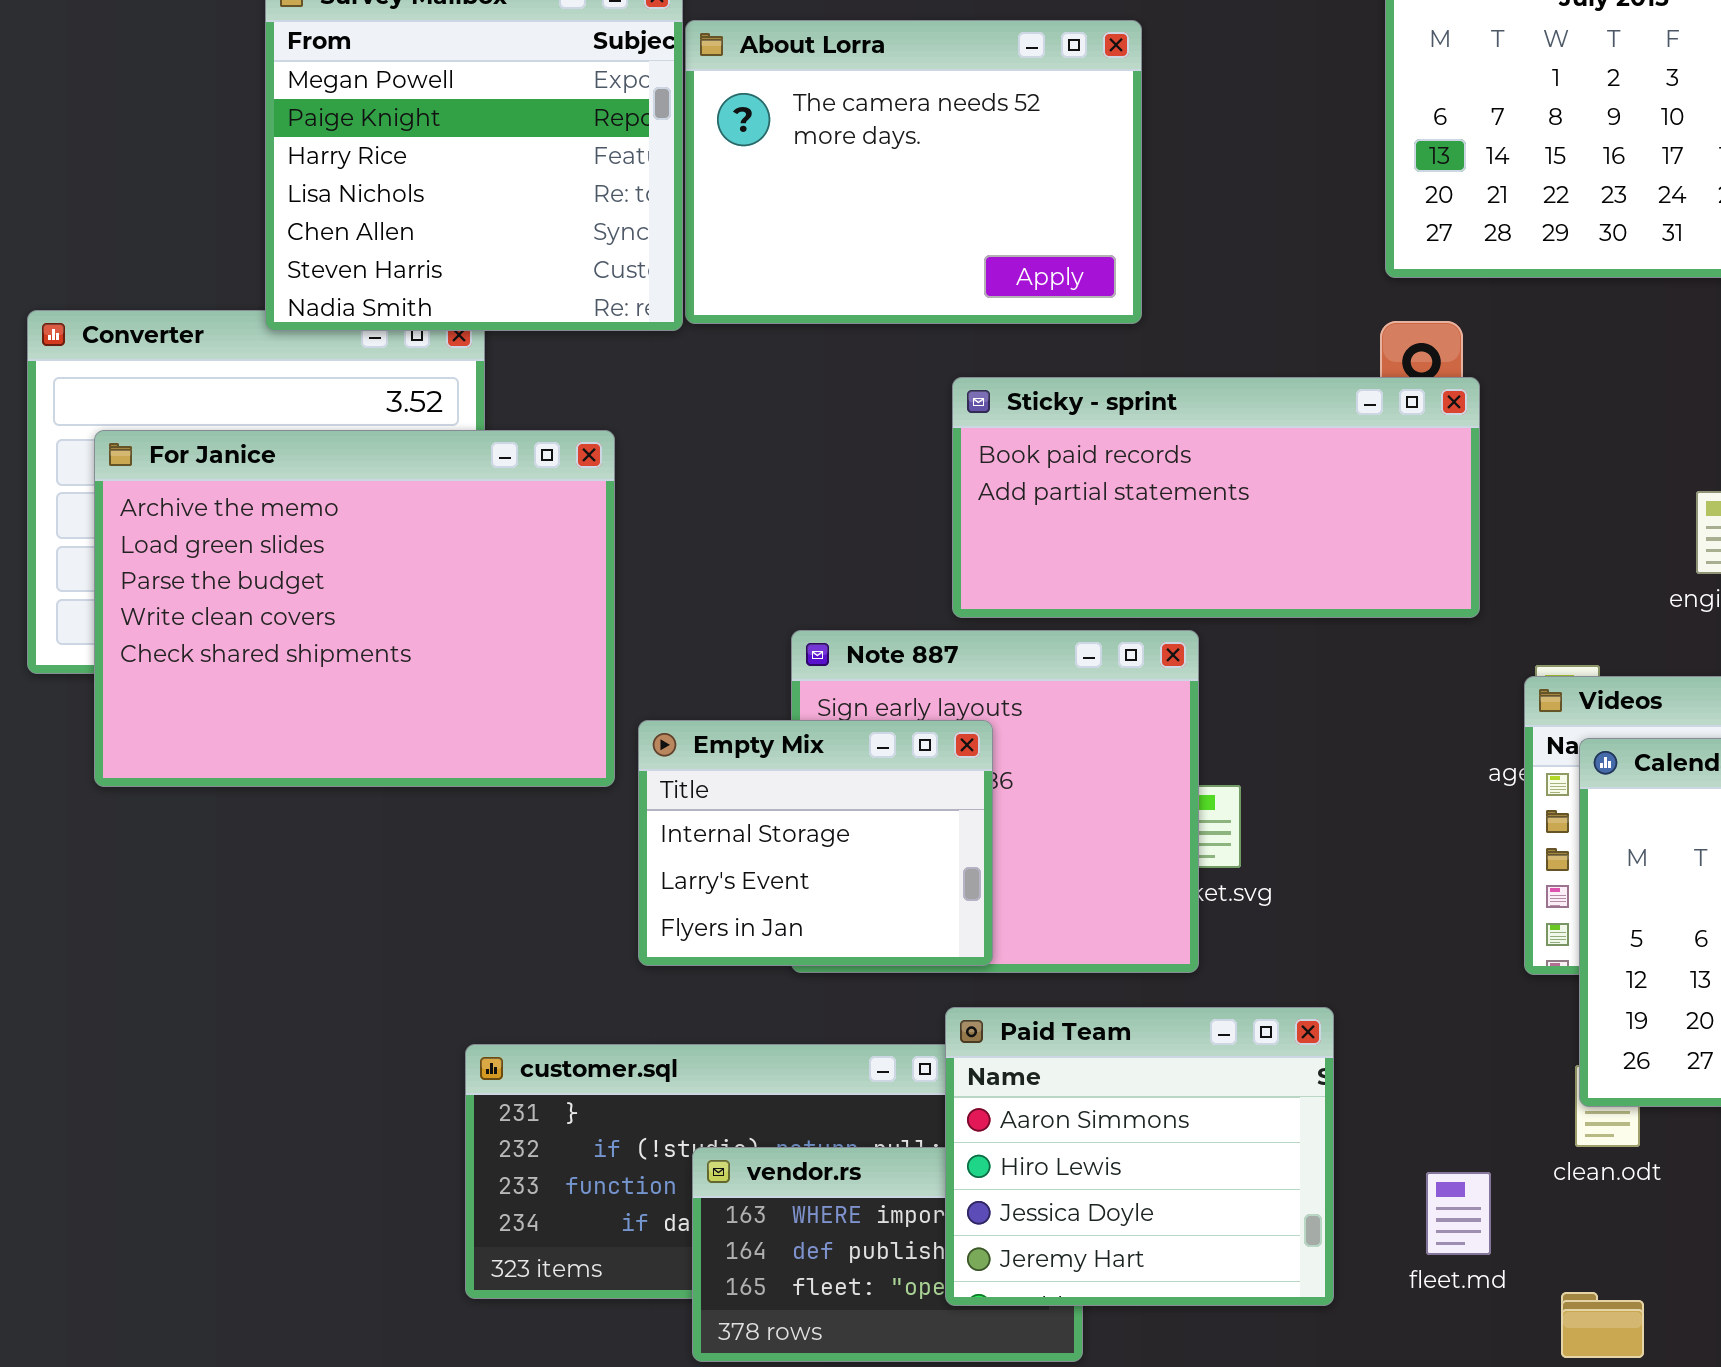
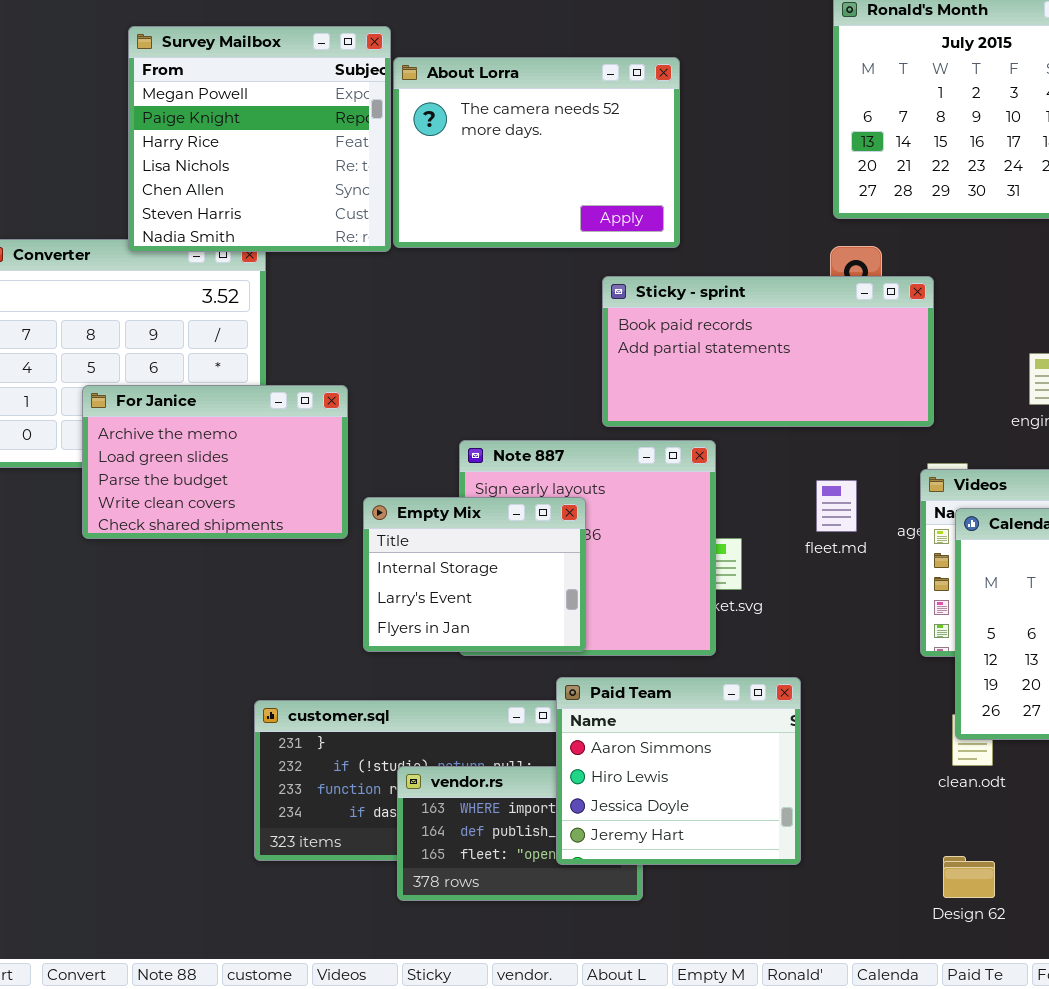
Sticky - sprint: [952,377,1480,618] -> [602,276,934,427], moved
For Janice: [94,430,615,787] -> [82,385,348,539], resized
fleet.md: [1426,1172,1491,1255] -> [816,480,857,532], moved

